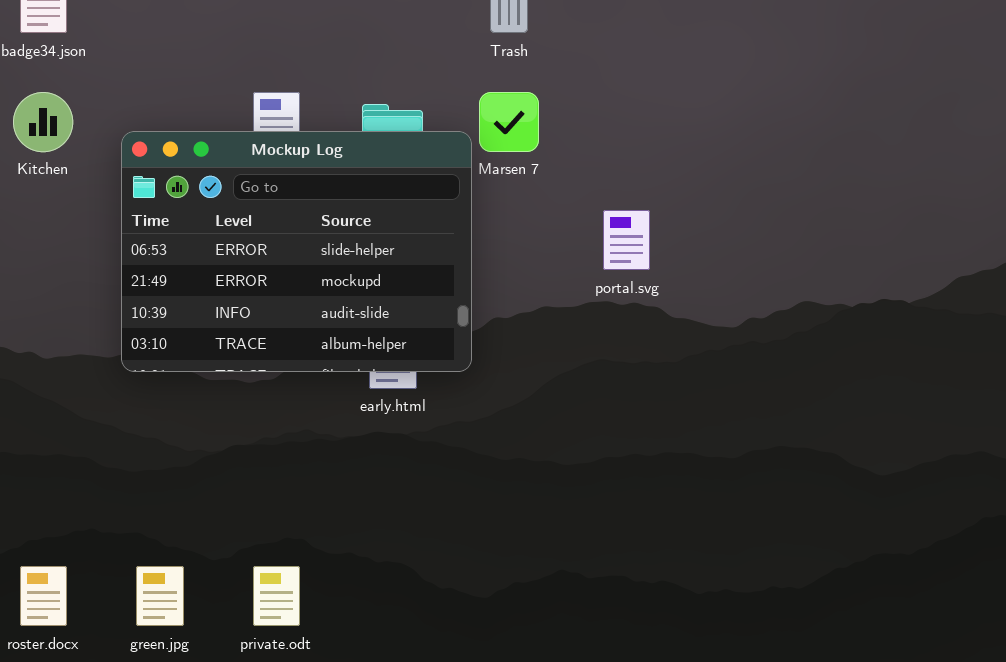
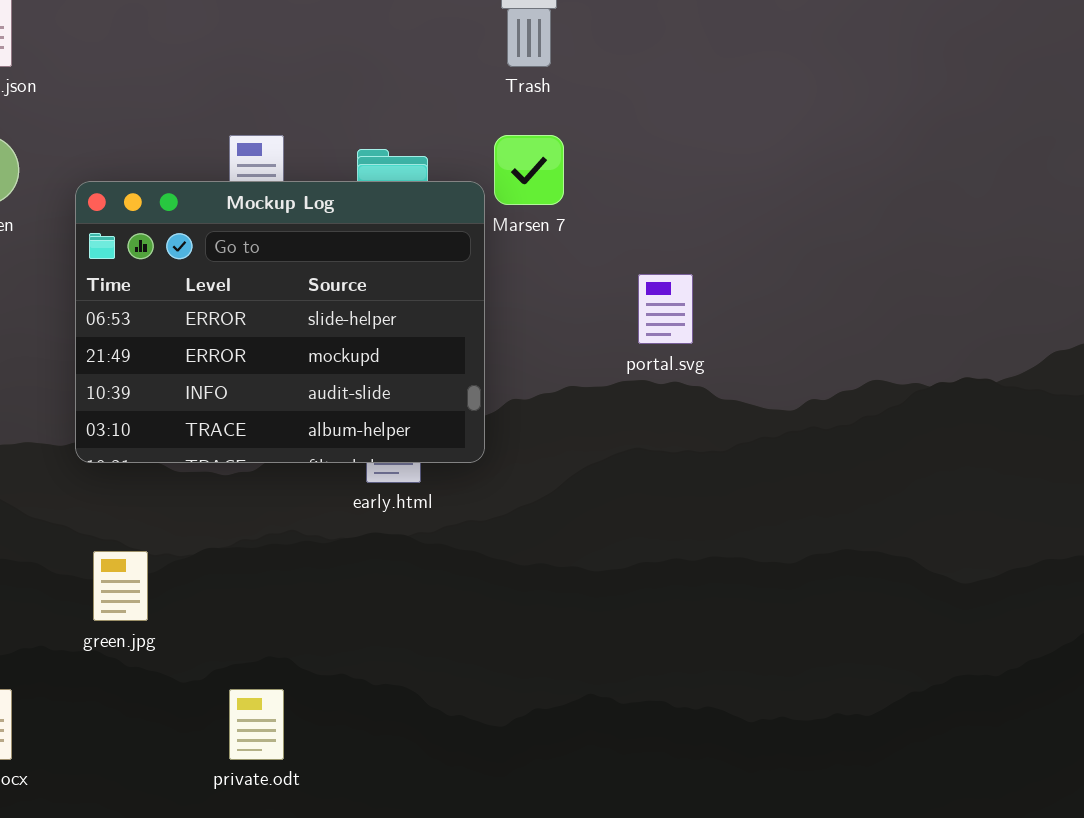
green.jpg: [136,566,184,626] -> [93,551,148,621], moved

